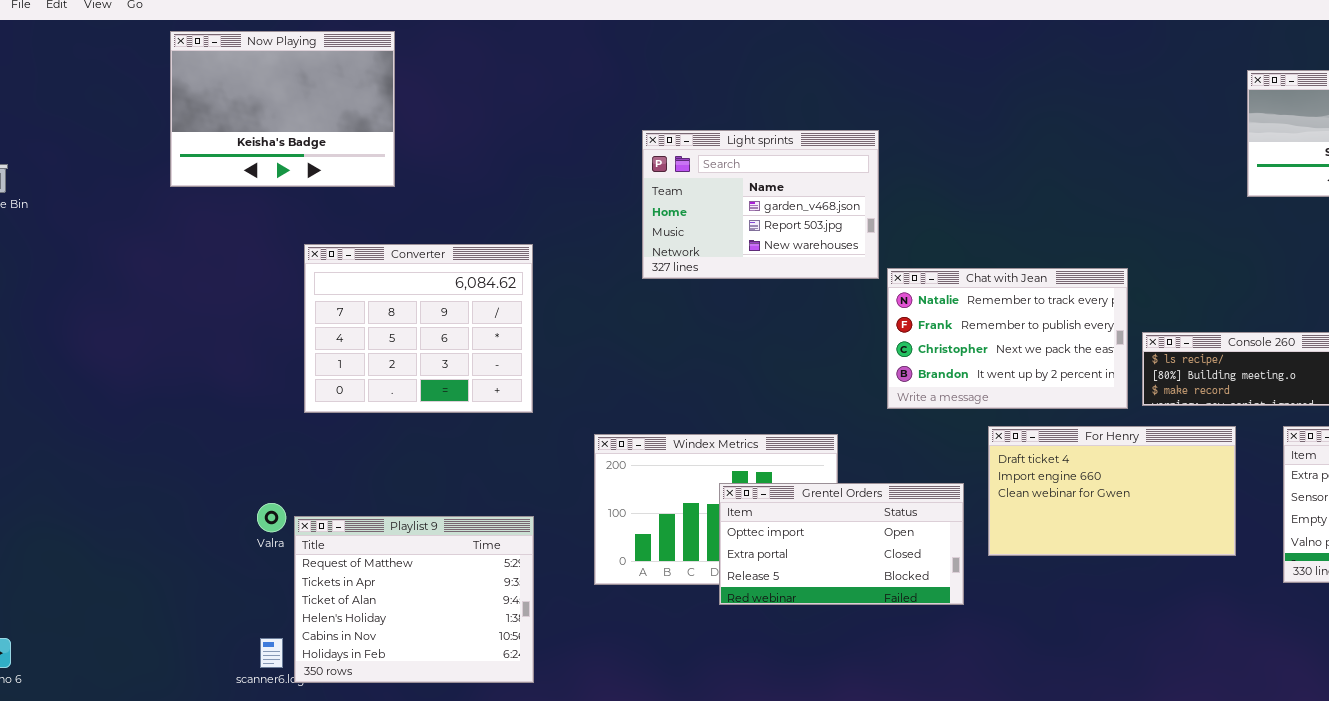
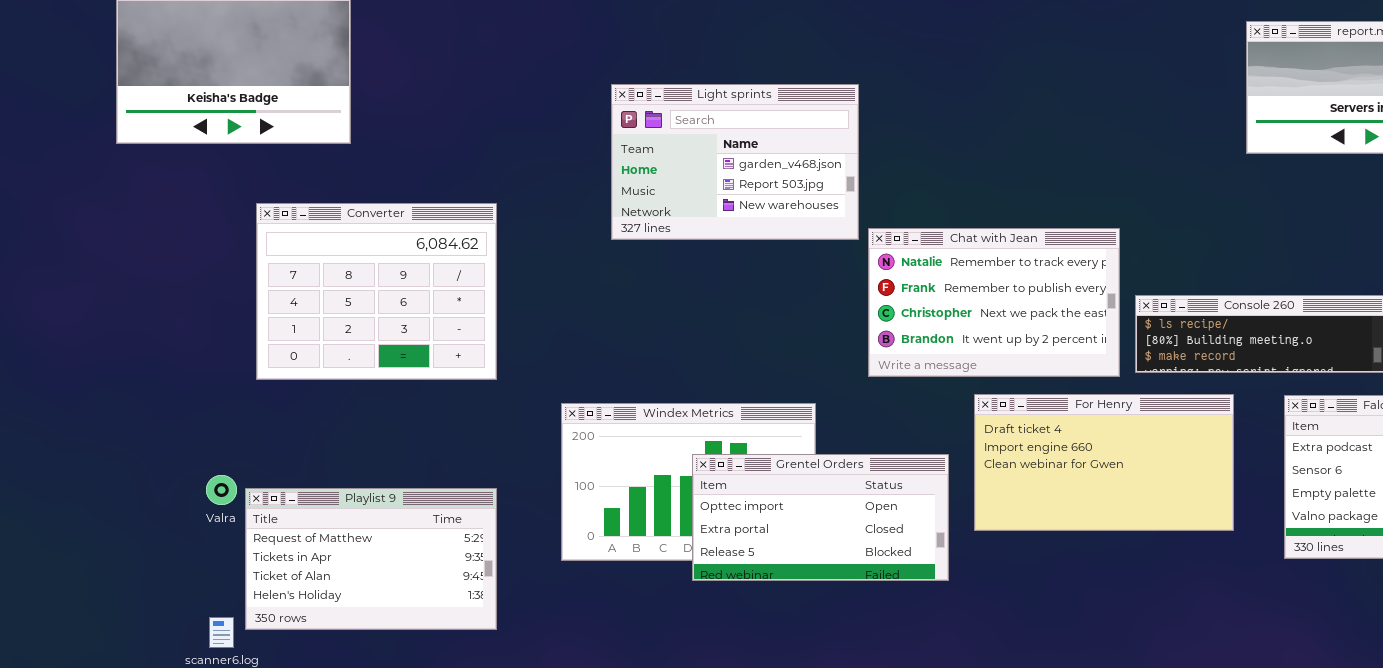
Playlist 9: [294,516,534,683] -> [245,488,497,630], resized

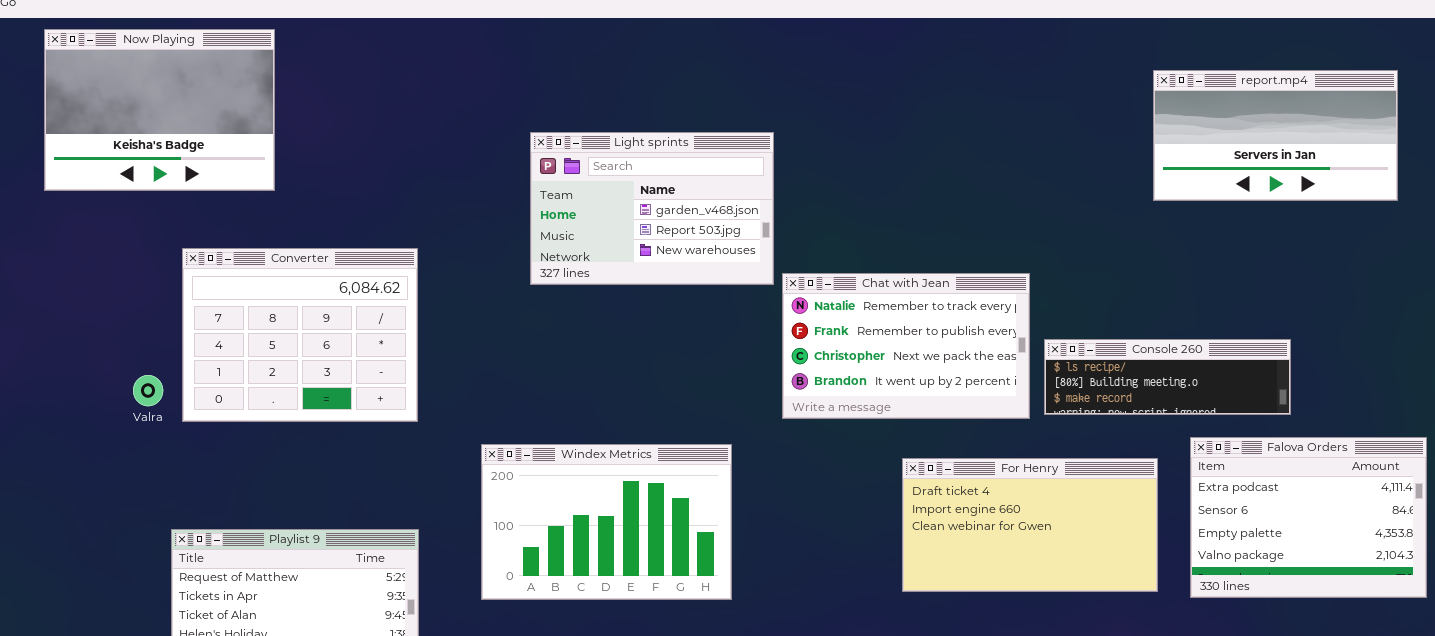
For Henry: [974,394,1234,531] -> [902,458,1158,592], moved
Grentel Orders: [692,454,949,581] -> none, closed
Valra: [206,475,237,505] -> [133,375,163,406], moved

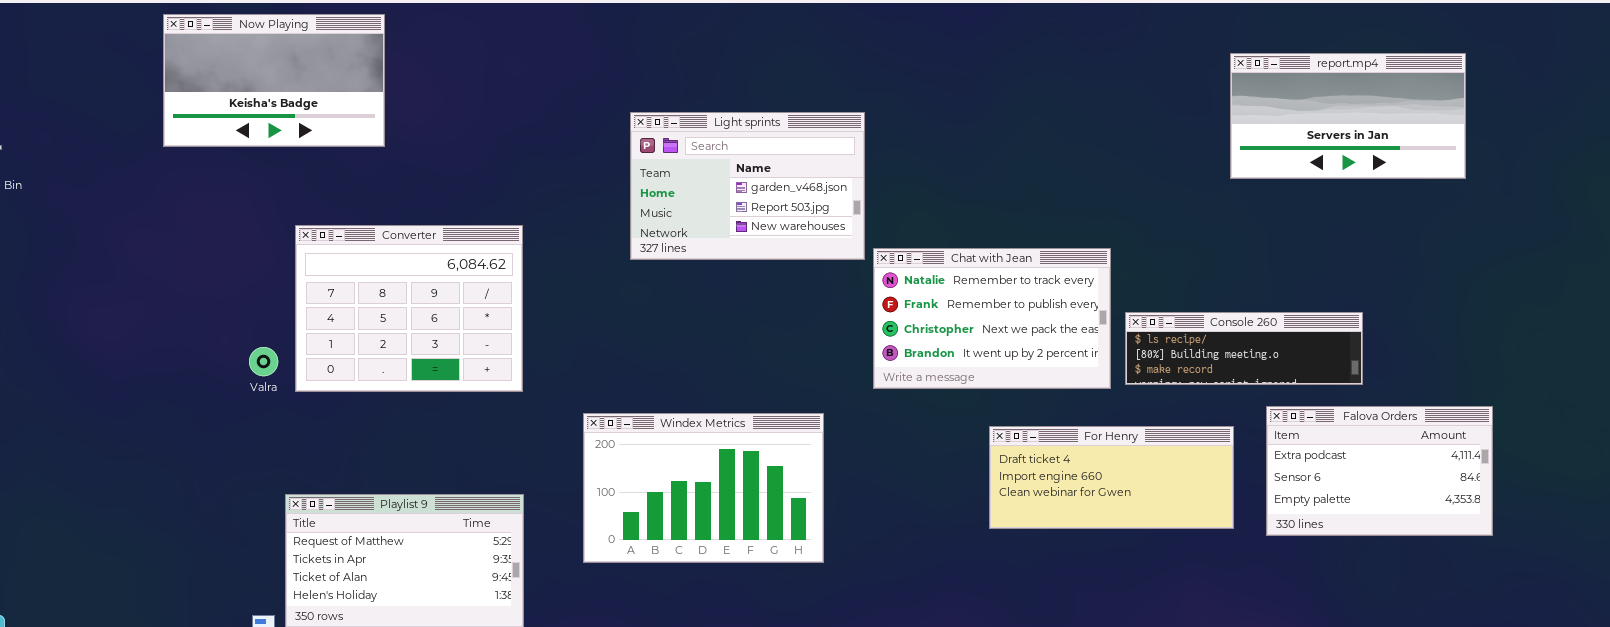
Now Playing: [44,29,275,191] -> [163,14,385,147], resized
Falova Orders: [1190,437,1427,598] -> [1266,406,1493,536], resized
For Henry: [902,458,1158,592] -> [989,426,1234,529], resized

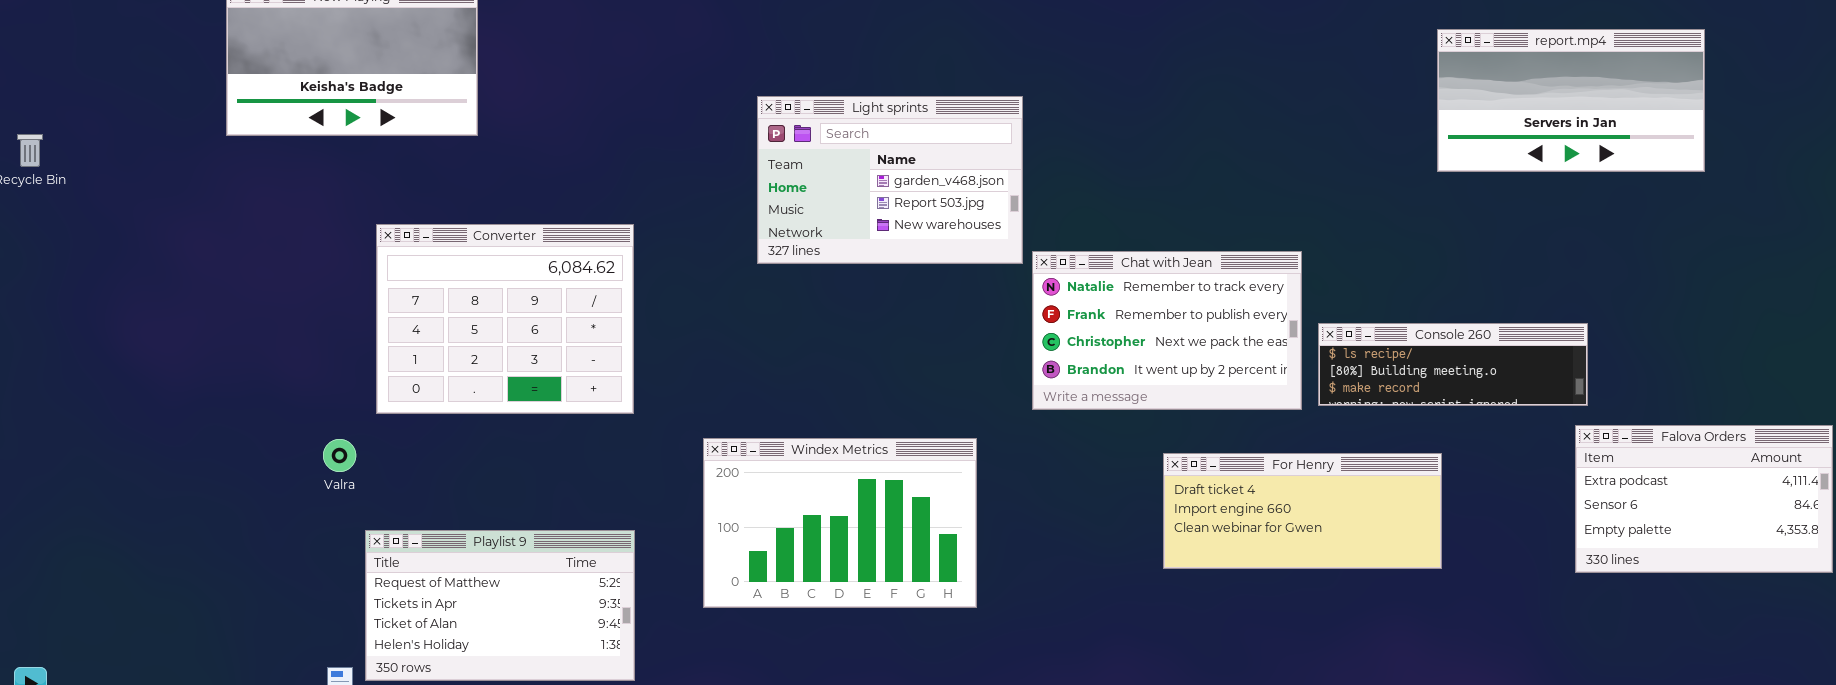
Valra: [249,347,278,376] -> [323,439,356,472], moved
Falova Orders: [1266,406,1493,536] -> [1575,425,1833,573], moved

